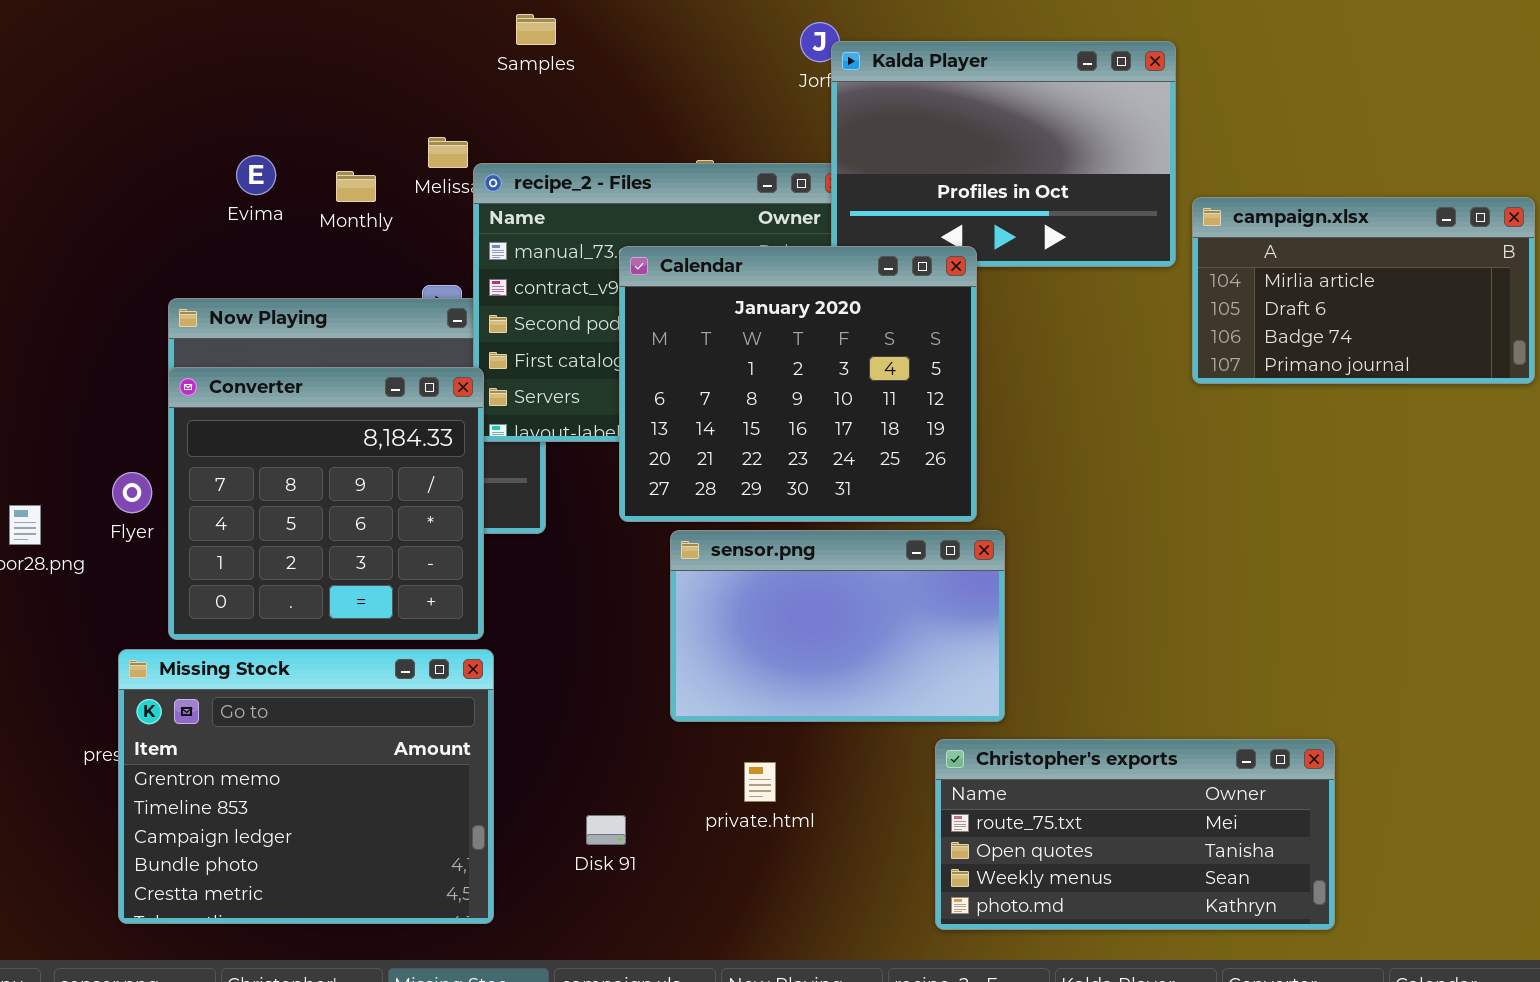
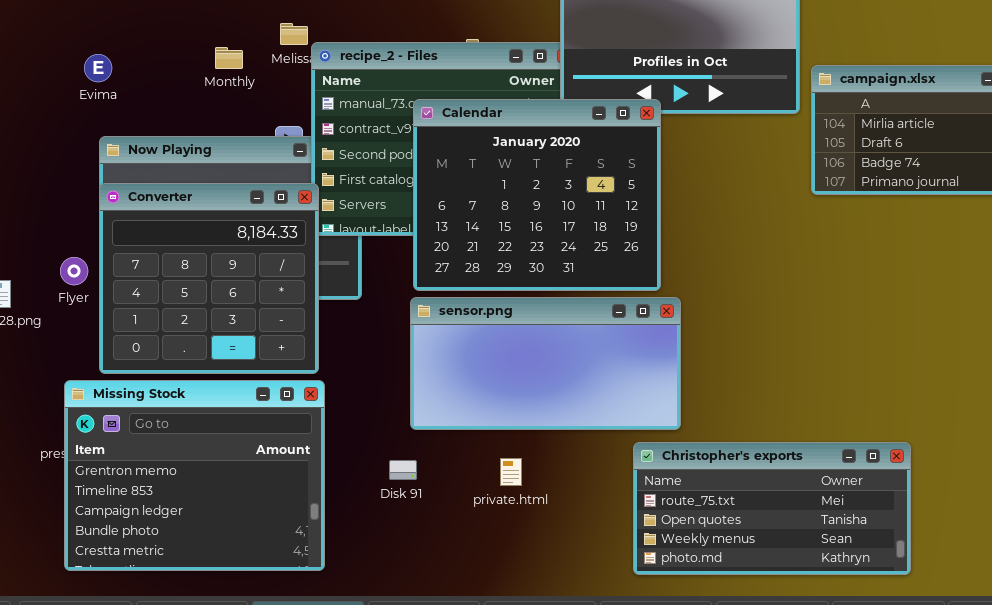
Evima: [236,155,276,195] -> [84,54,112,82], moved
sensor.png: [670,530,1005,722] -> [410,297,681,430], resized
Disk 91: [586,815,626,845] -> [389,460,417,480], moved

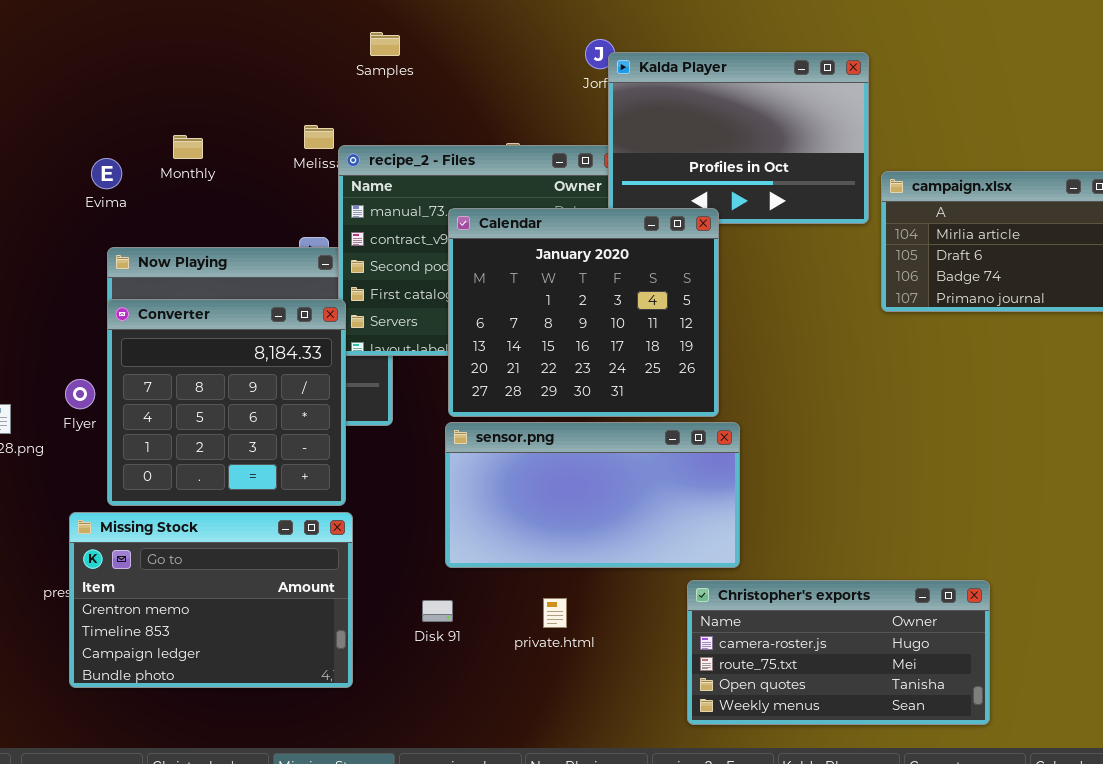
Monthly: [215,47,243,69] -> [173,135,203,159], moved
Missing Stock: [64,380,325,571] -> [69,512,353,688], resized
Christopher's exports: [633,442,911,575] -> [687,580,990,725], scrolled up 1 row

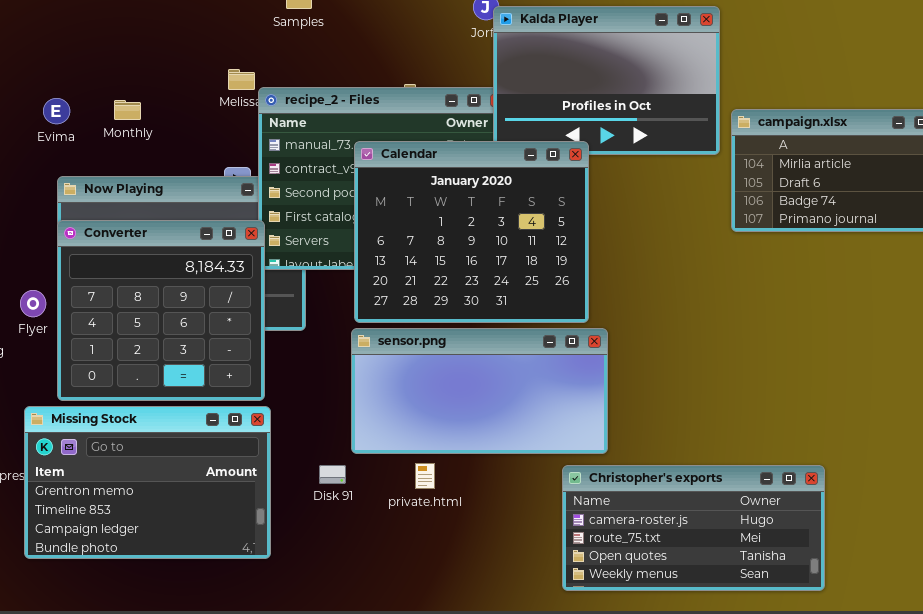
Monthly: [173,135,203,159] -> [114,100,141,120], moved
private.html: [543,598,567,628] -> [415,463,435,489], moved
Disk 91: [422,600,453,622] -> [319,465,346,484], moved

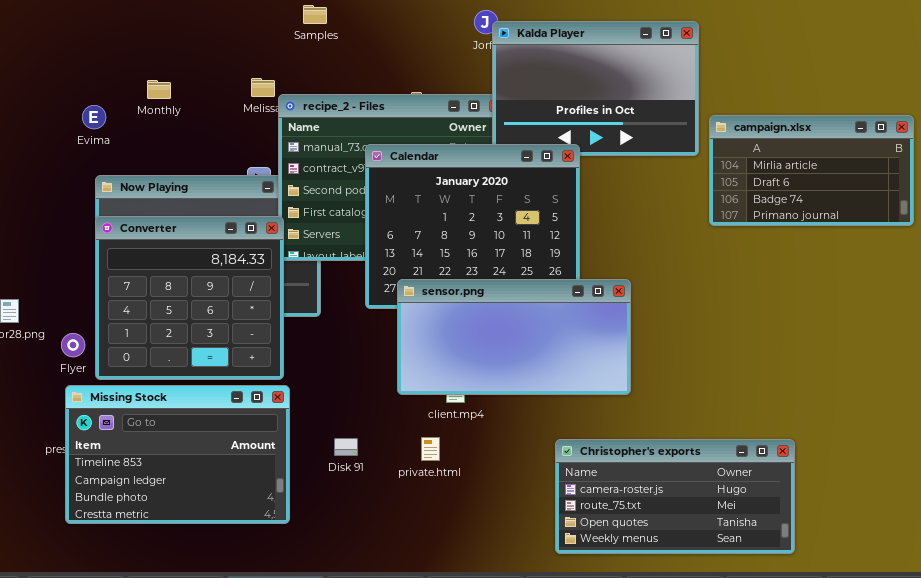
Monthly: [114,100,141,120] -> [147,80,171,99], moved
Flyer: [20,290,46,317] -> [61,333,85,357], moved
sensor.png: [351,328,608,454] -> [397,279,631,395], moved
Missing Stock: [24,406,271,559] -> [65,385,290,524], scrolled down 1 row

